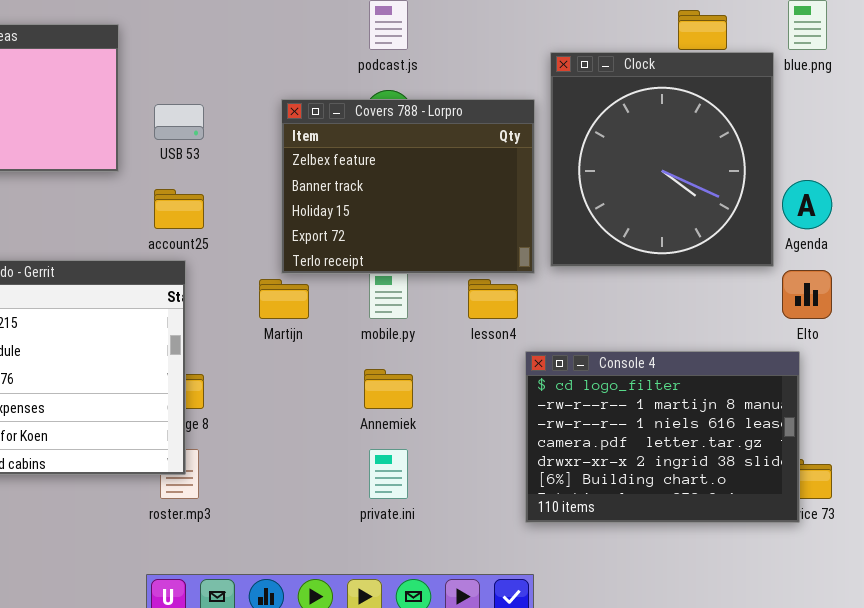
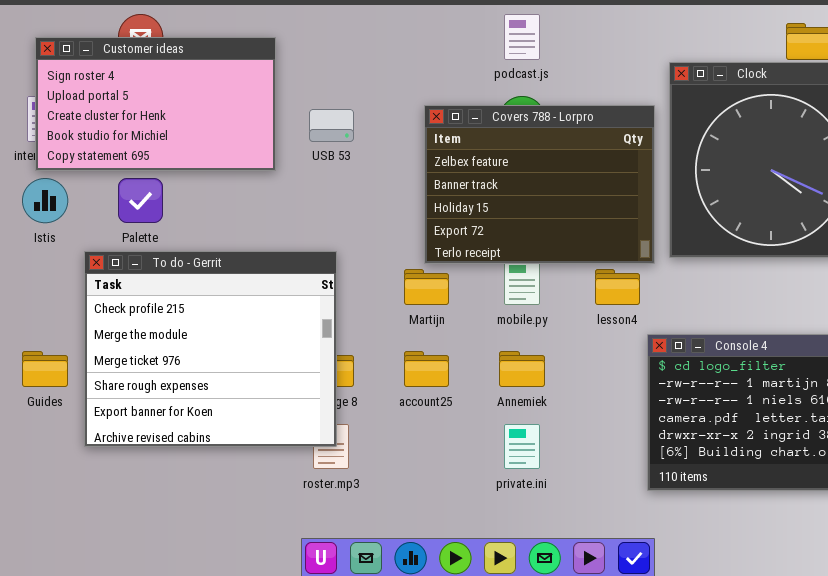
account25: [154,189,204,229] -> [404,351,449,387], moved

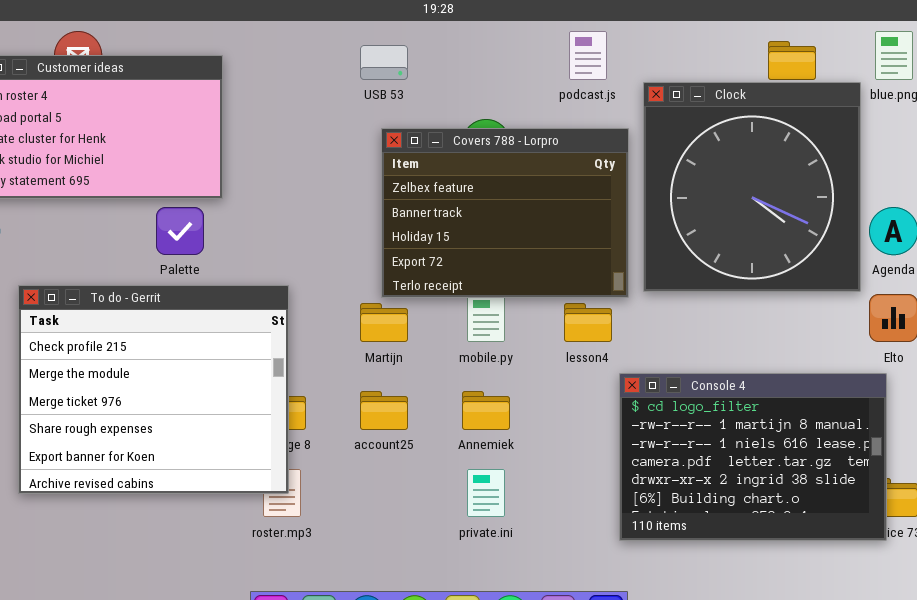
podcast.js: [504,14,540,60] -> [569,31,607,80], moved
USB 53: [309,109,354,142] -> [360,45,408,80], moved
Palette: [118,178,163,223] -> [156,207,204,255], moved

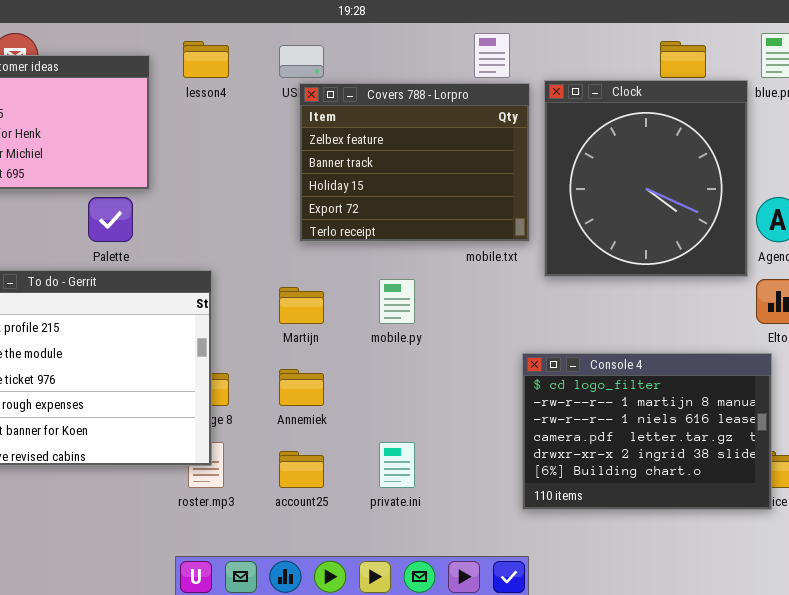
Covers 788 - Lorpro: [381,128,629,298] -> [299,83,530,242], moved
lesson4: [564,303,612,342] -> [183,41,229,78], moved
account25: [360,391,408,430] -> [279,451,324,488], moved
Annemiek: [462,391,510,430] -> [279,369,324,406], moved

